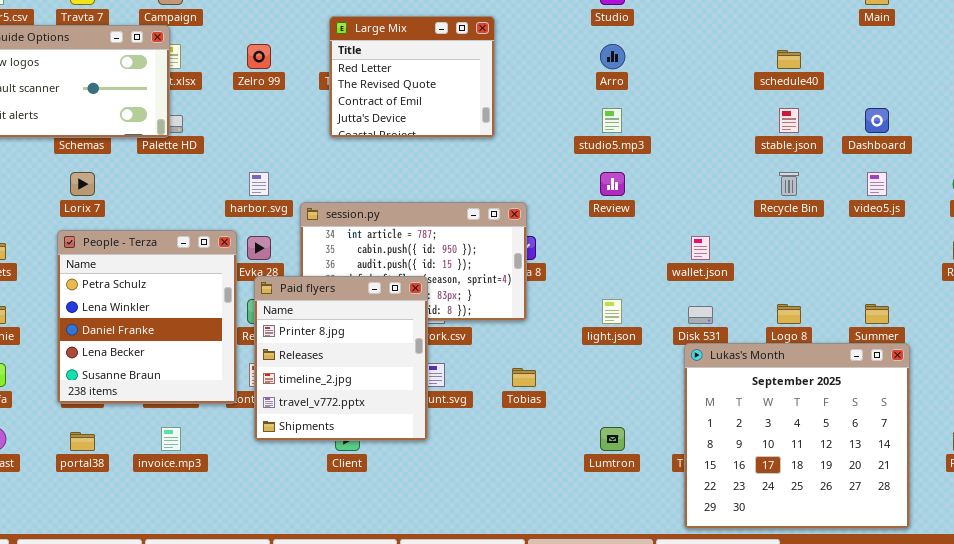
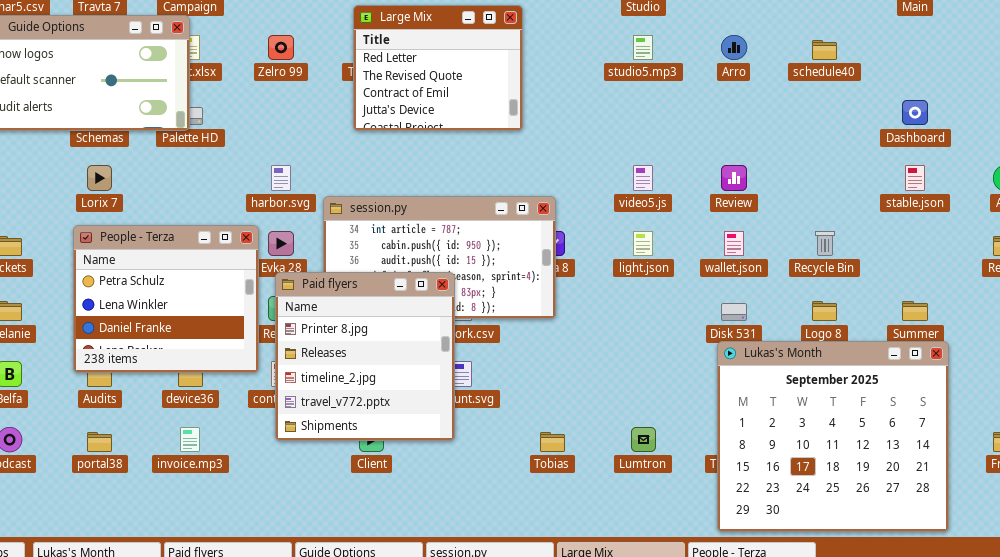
Arro: [600,44,625,69] -> [721,35,747,60], moved
studio5.mp3: [602,108,622,133] -> [633,35,653,60], moved
stable.json: [779,108,799,133] -> [905,165,925,191], moved
Review: [600,172,625,196] -> [721,165,747,191], moved
Recycle Bin: [779,172,799,196] -> [815,231,835,256], moved
video5.js: [867,172,887,196] -> [633,165,653,191], moved
People - Terza: [57,230,237,404] -> [73,225,259,373], resized
light.json: [602,299,622,324] -> [633,231,653,256], moved
Tobias: [512,368,536,387] -> [540,432,565,452], moved

